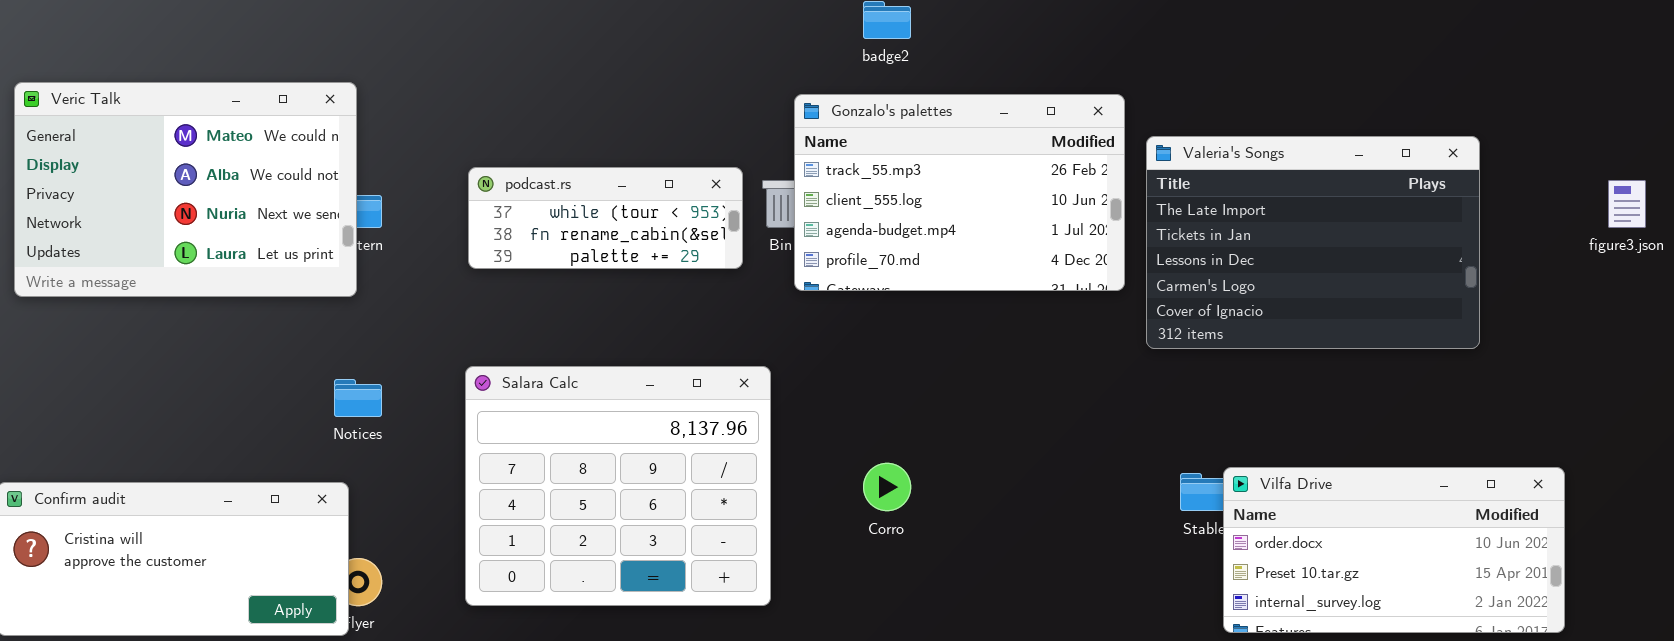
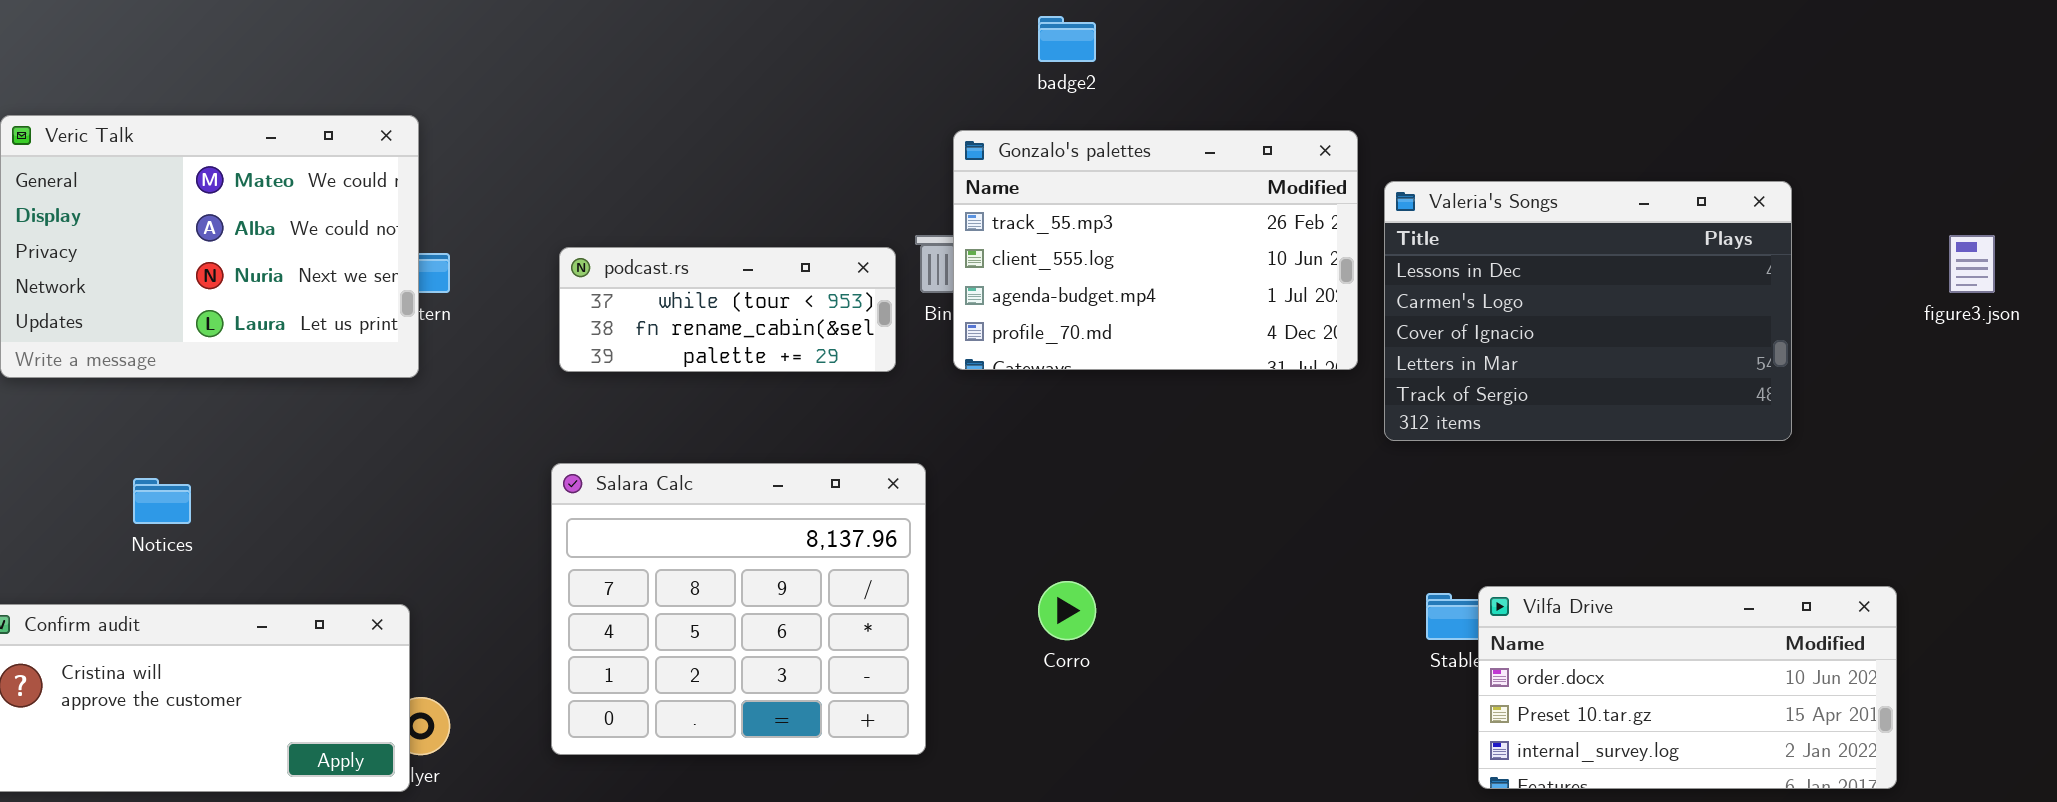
Valeria's Songs: [1146,136,1480,349] -> [1384,181,1792,441], scrolled down 2 rows
podcast.rs: [468,167,743,269] -> [559,247,896,372], moved
Notices: [334,379,382,417] -> [133,478,191,524], moved

